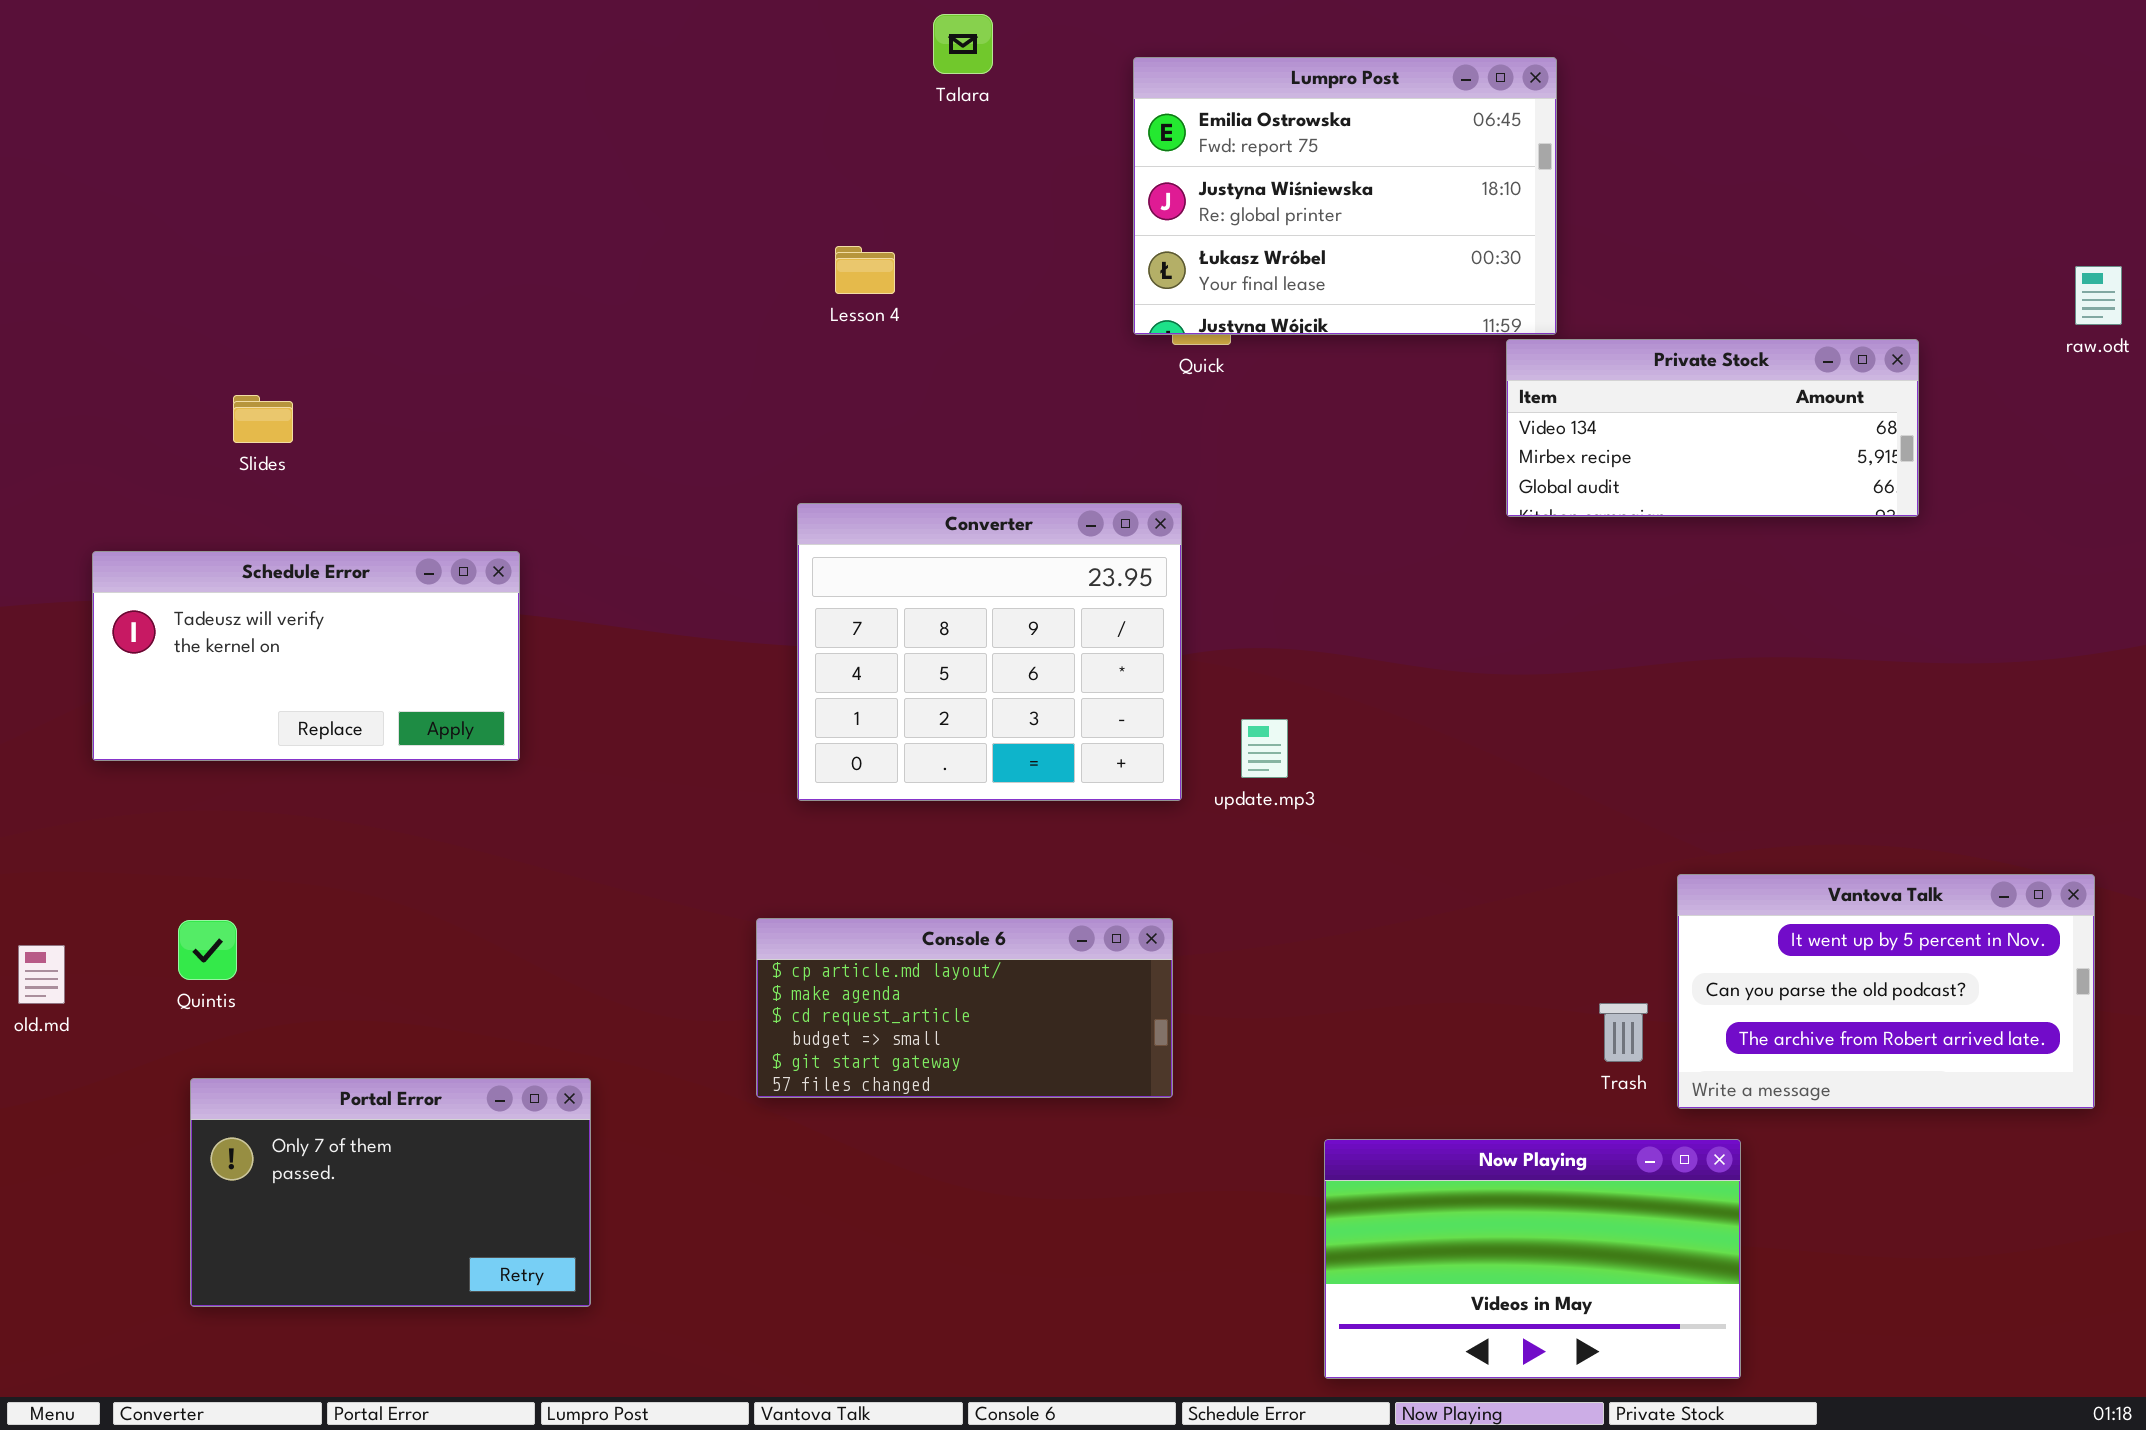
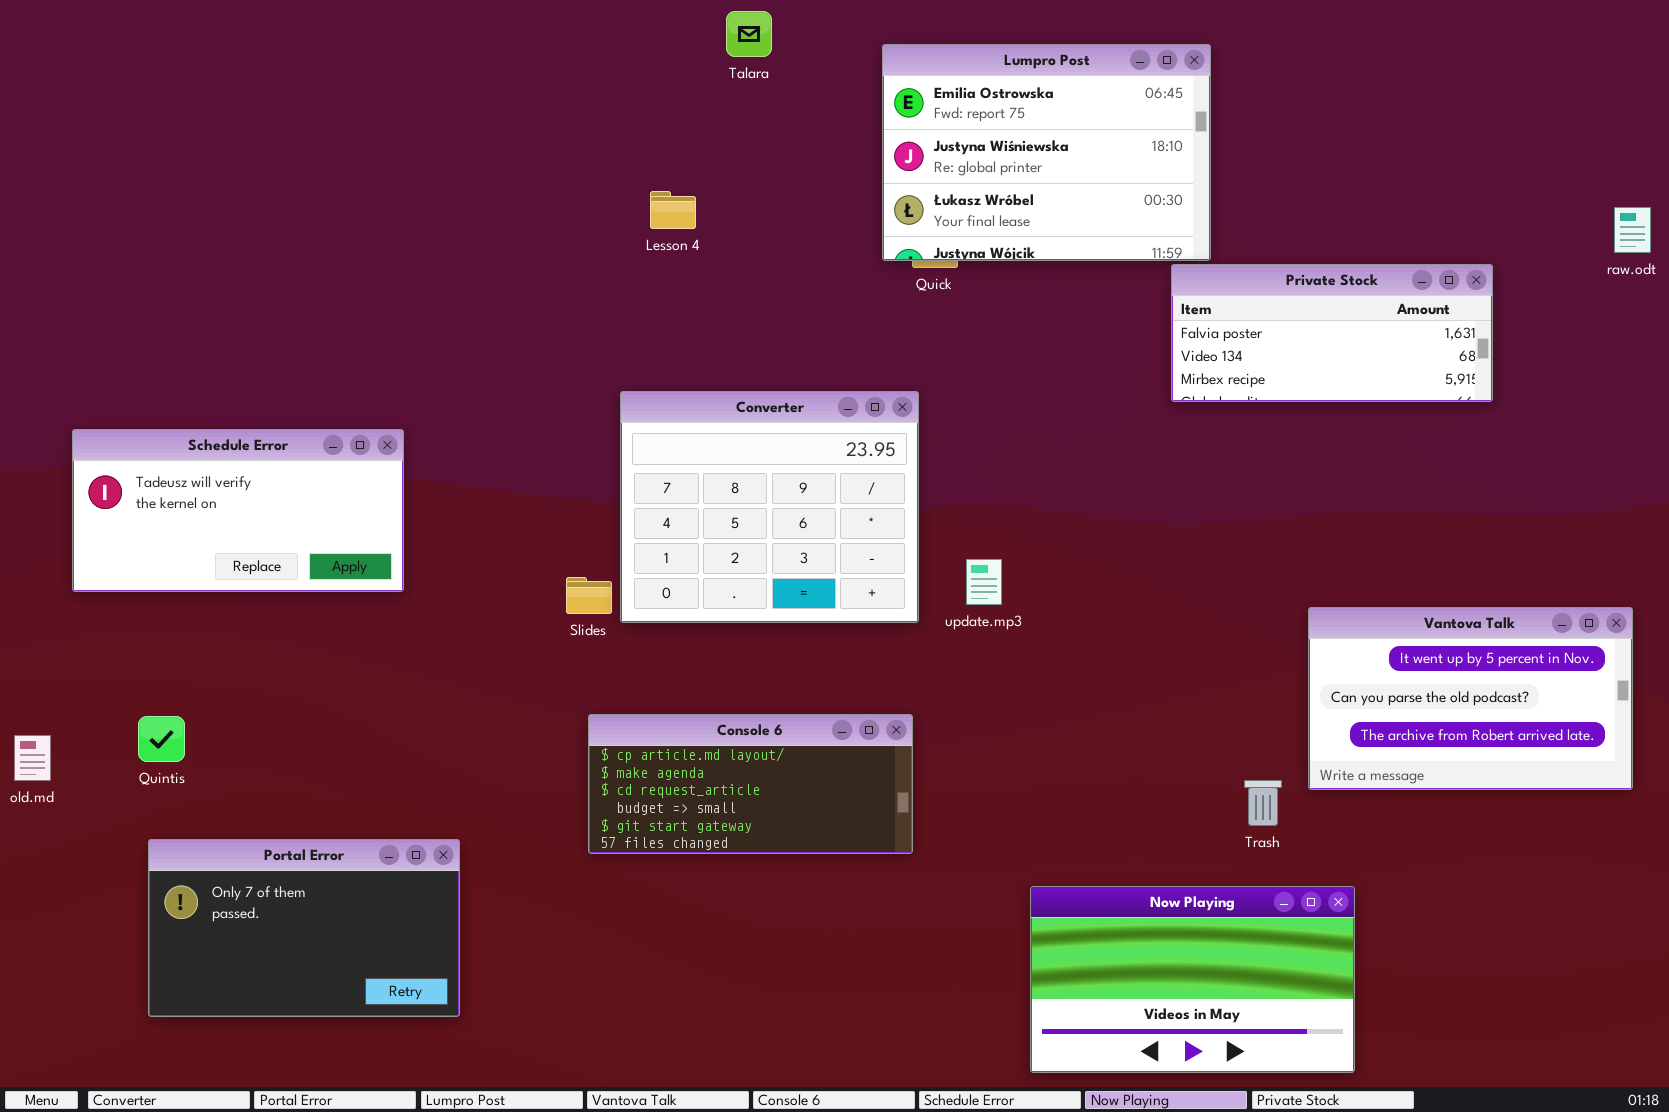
Private Stock: [1506,339,1919,517] -> [1171,264,1493,402], scrolled up 1 row
Slides: [233,395,293,443] -> [566,577,612,614], moved
Vantova Talk: [1677,874,2095,1109] -> [1308,607,1633,790], moved

